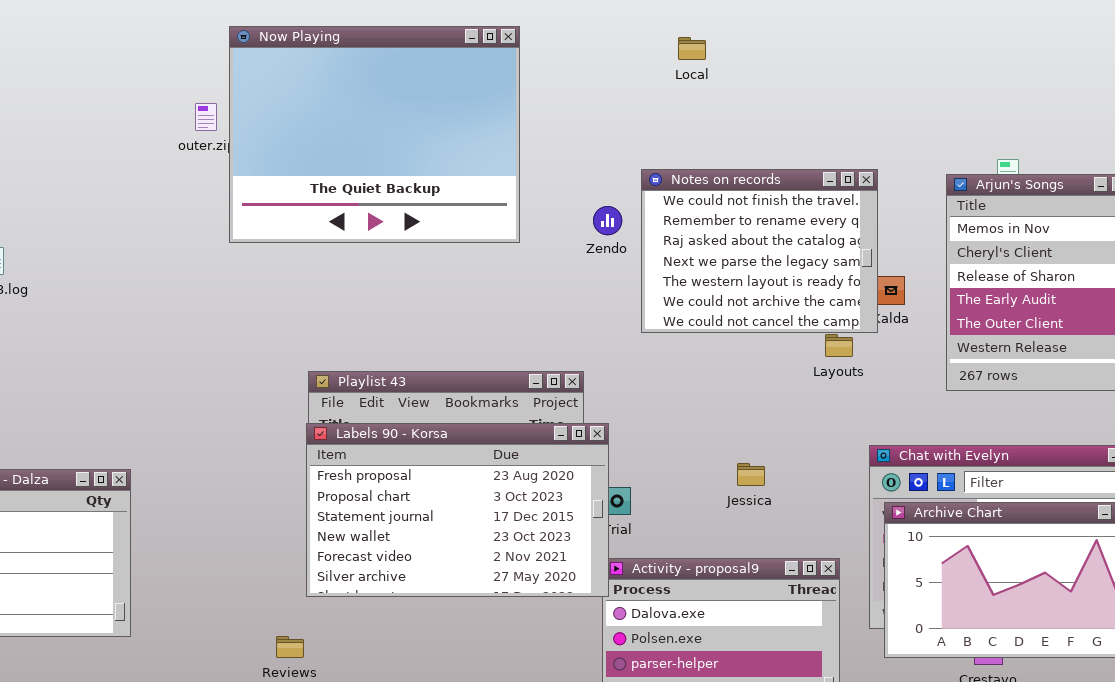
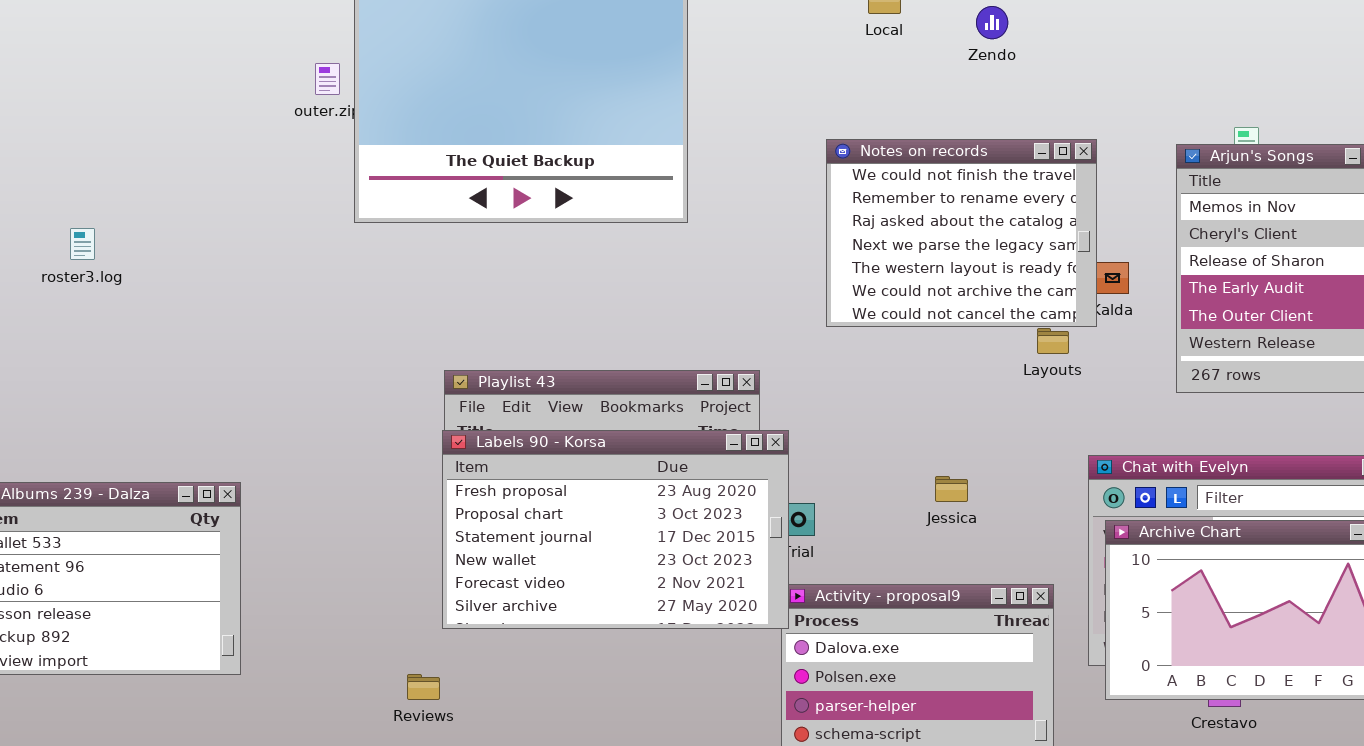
Zendo: [593,206,622,235] -> [976,6,1008,39], moved

